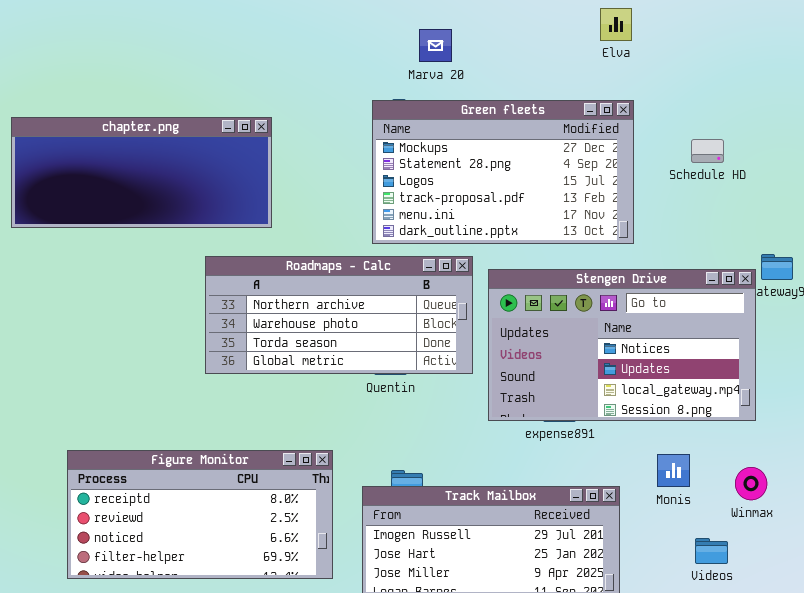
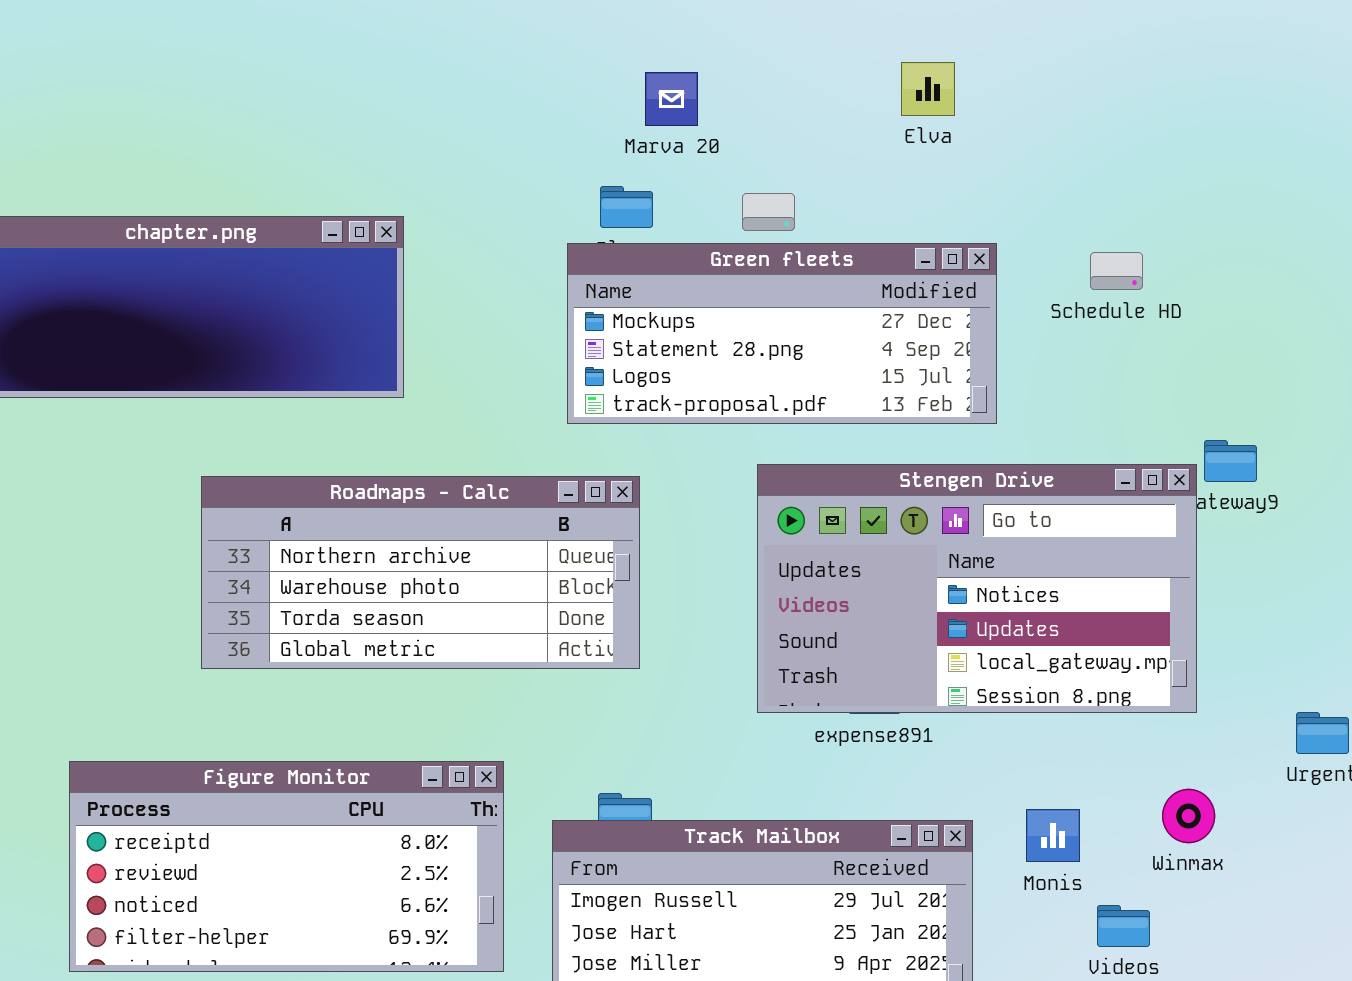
Elva: [600,8,632,41] -> [901,62,955,116], moved
Green fleets: [372,100,634,244] -> [567,243,997,424], resized
Roadmaps - Calc: [205,256,473,374] -> [201,476,640,669], moved
Monis: [657,454,690,487] -> [1026,809,1080,862], moved

